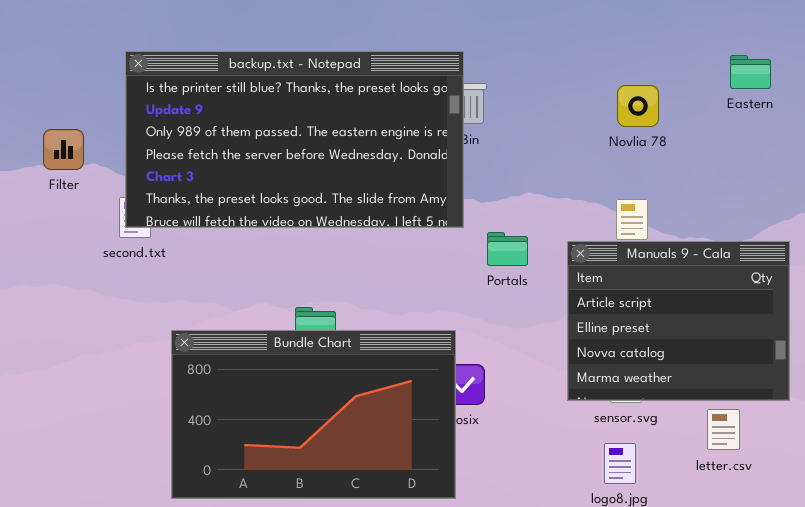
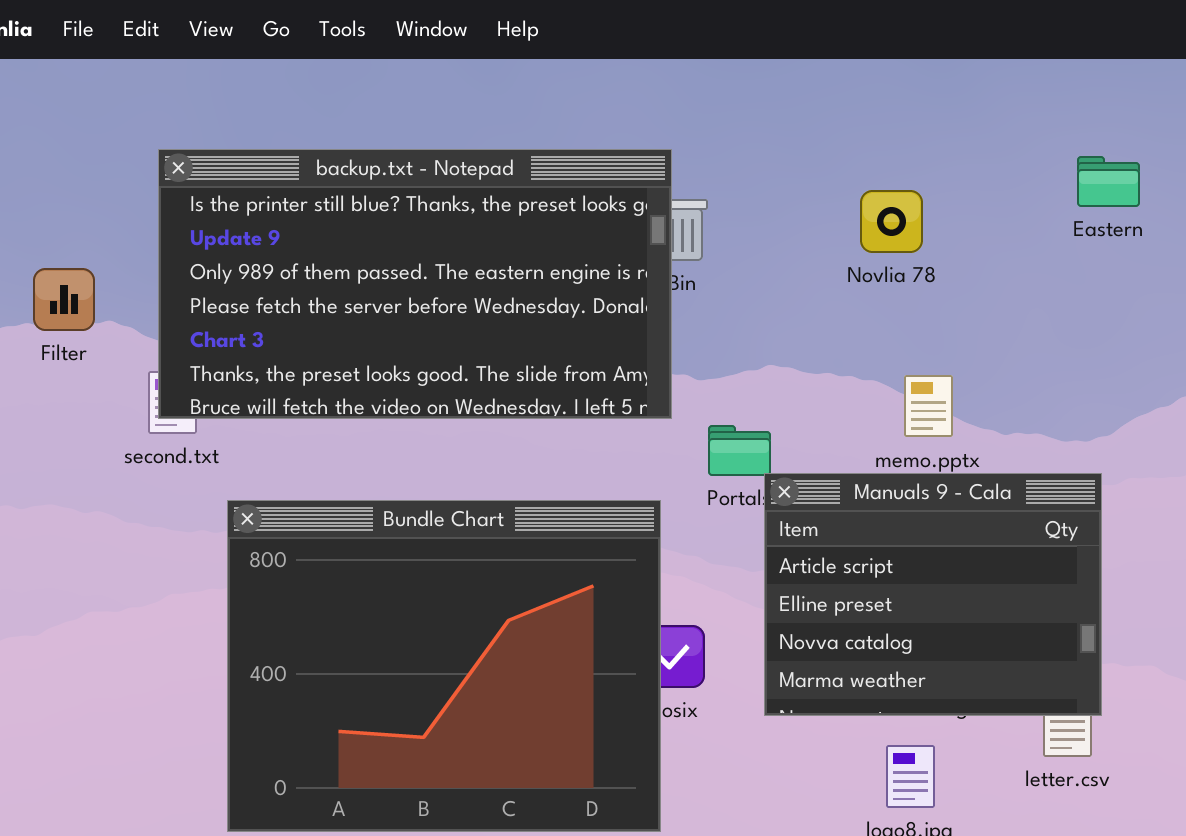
Novlia 78: [617,85,659,127] -> [860,190,923,253], moved
Manuals 9 - Cala: [567,241,790,401] -> [764,473,1102,716], moved
Bundle Chart: [171,330,456,499] -> [227,500,661,832], resized

